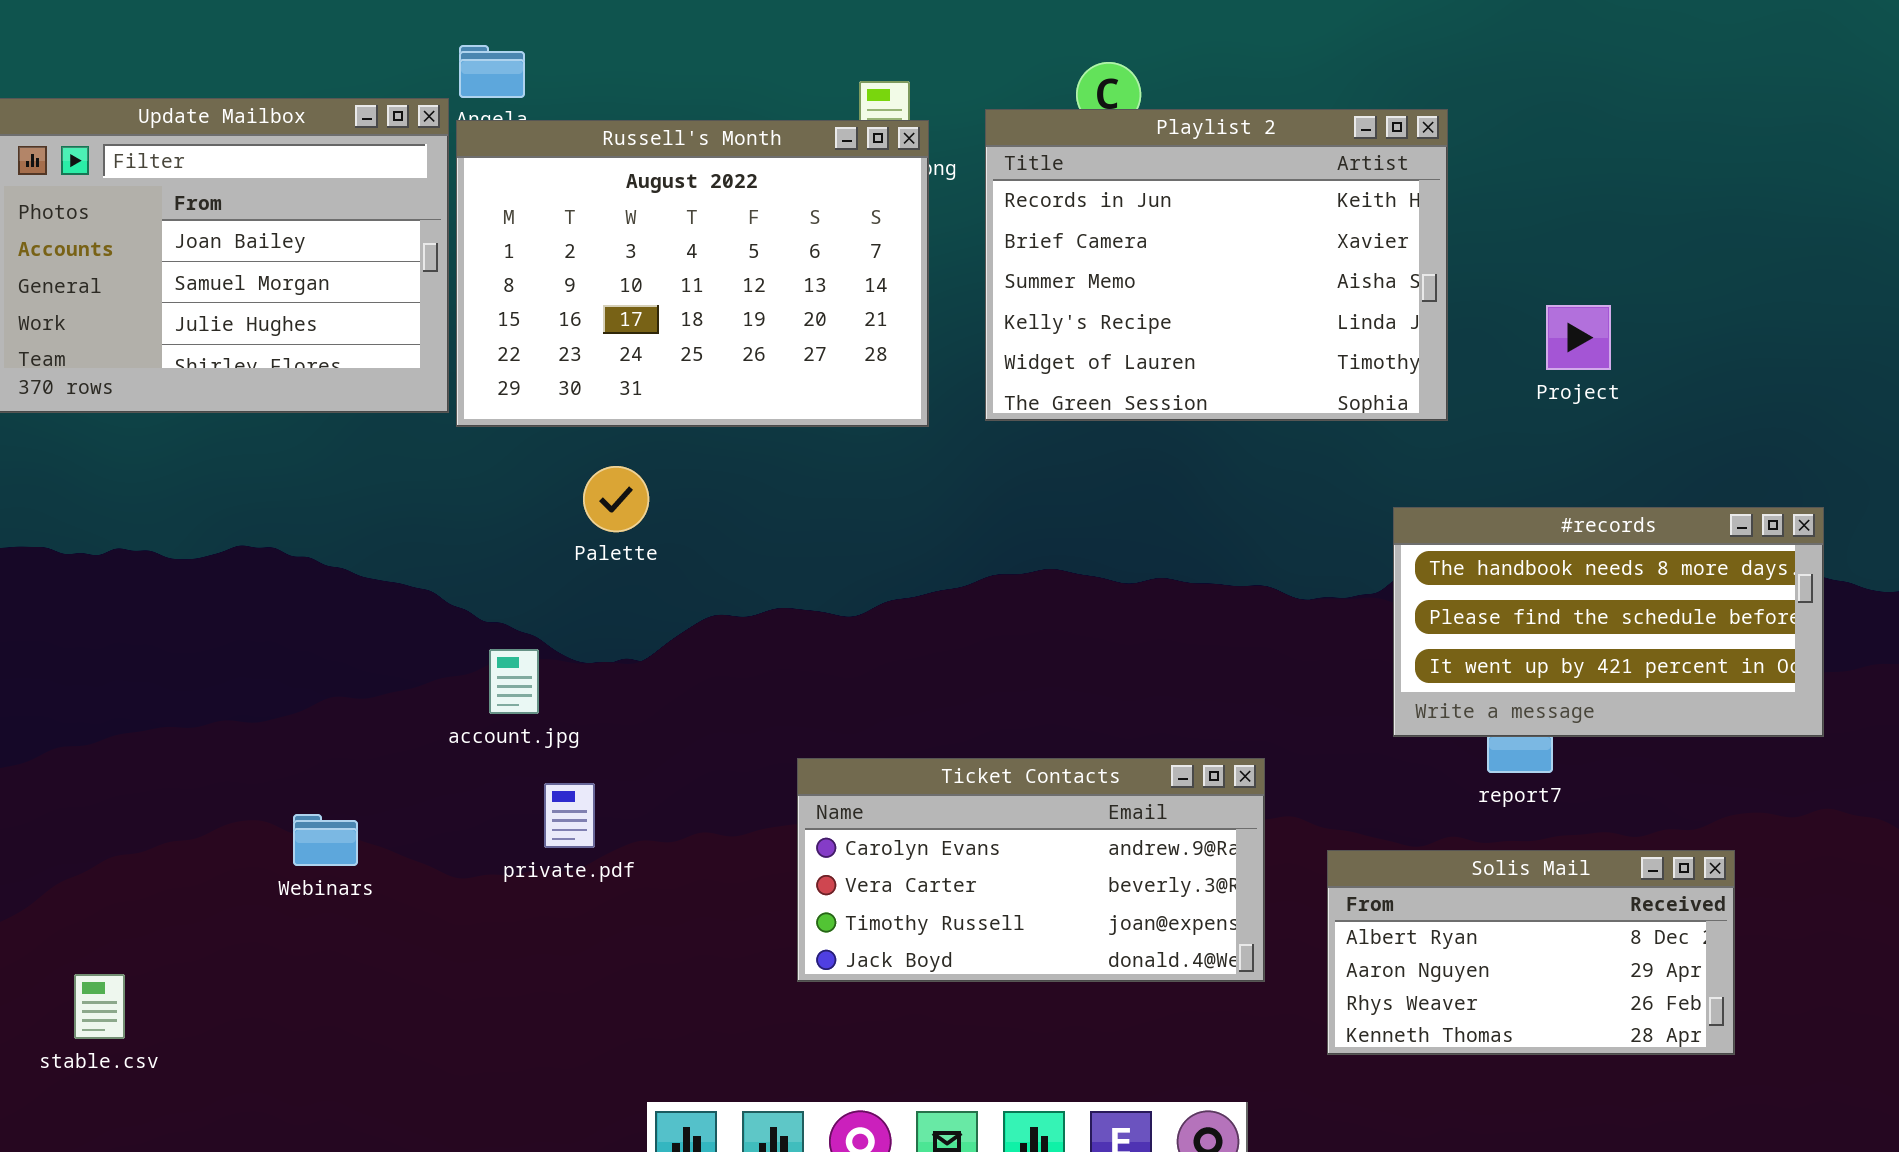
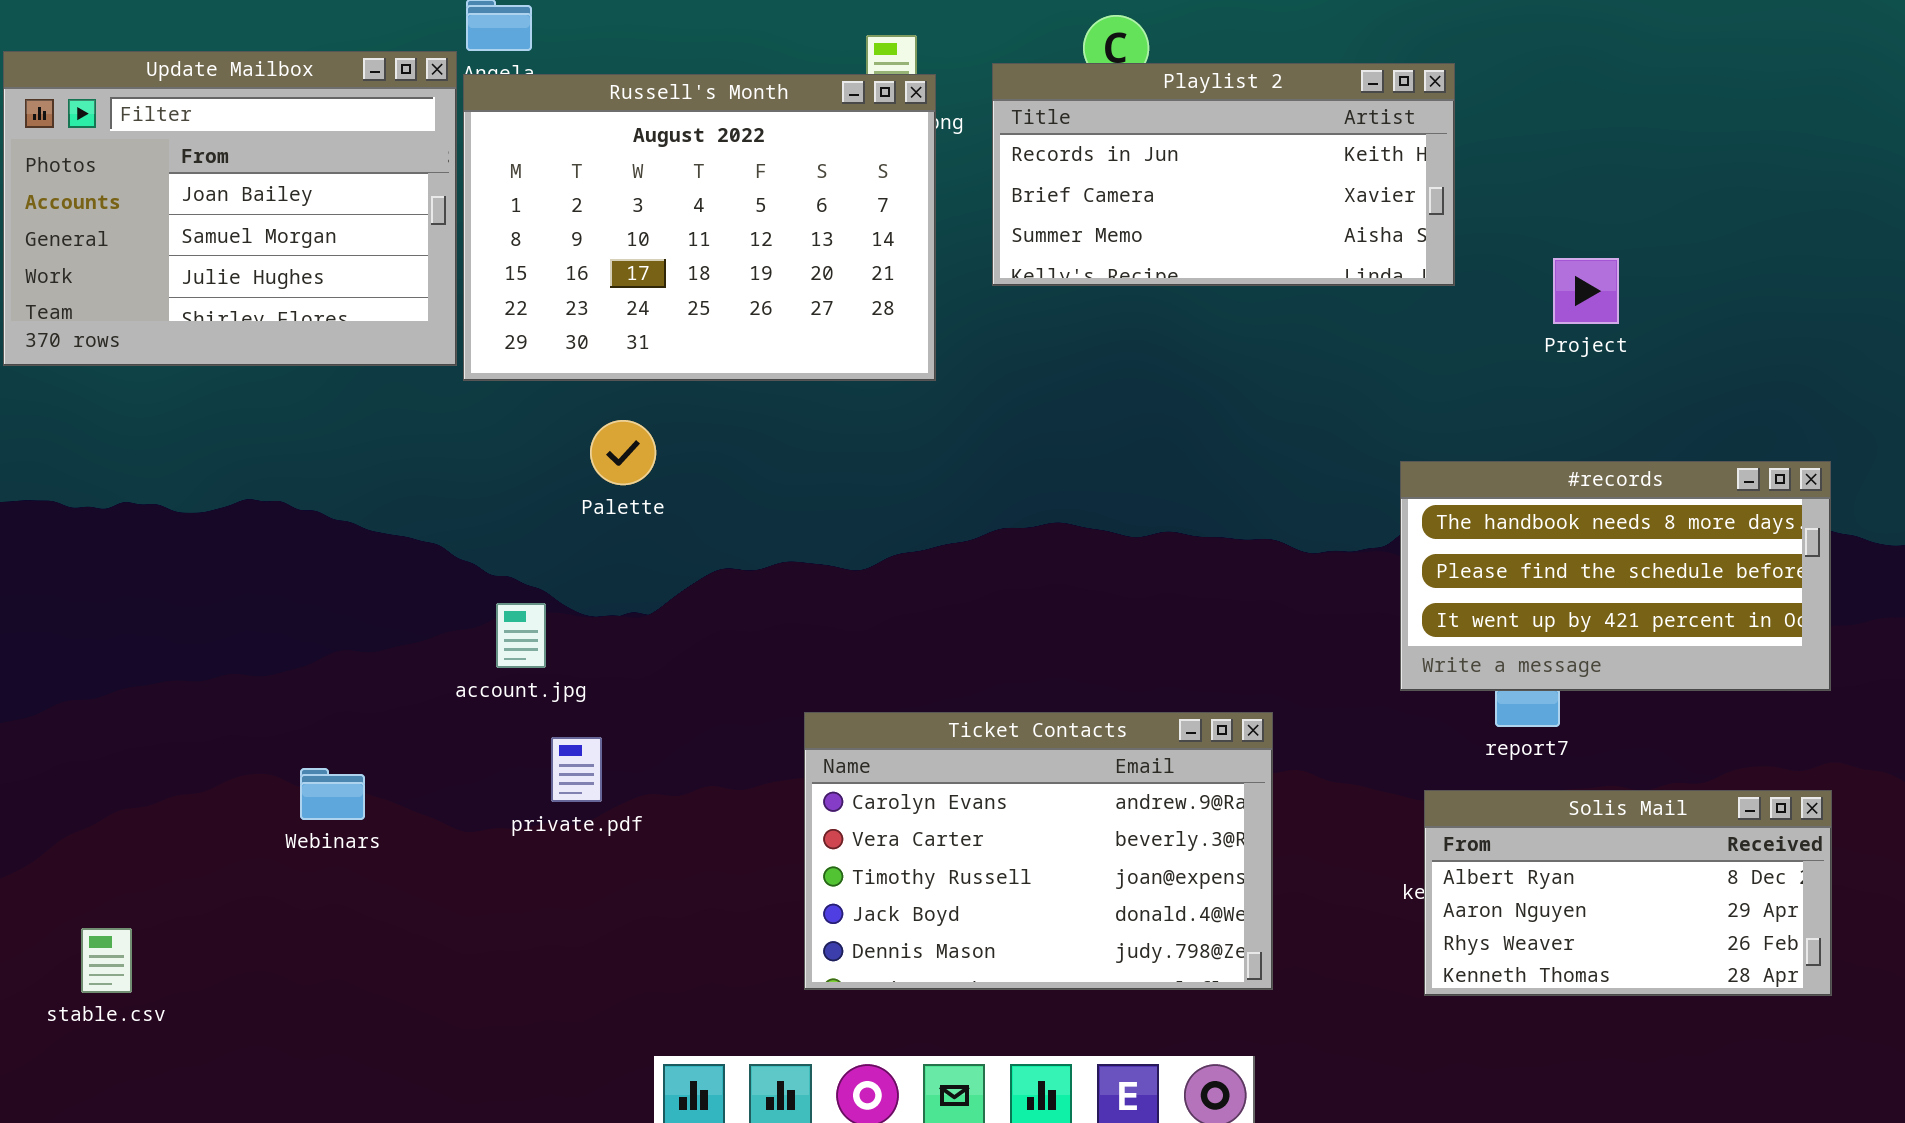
Playlist 2: [985,109,1448,421] -> [992,63,1455,286], resized
Ticket Contacts: [797,758,1265,982] -> [804,712,1273,990], resized
Solis Mail: [1327,850,1735,1055] -> [1424,790,1832,996], moved

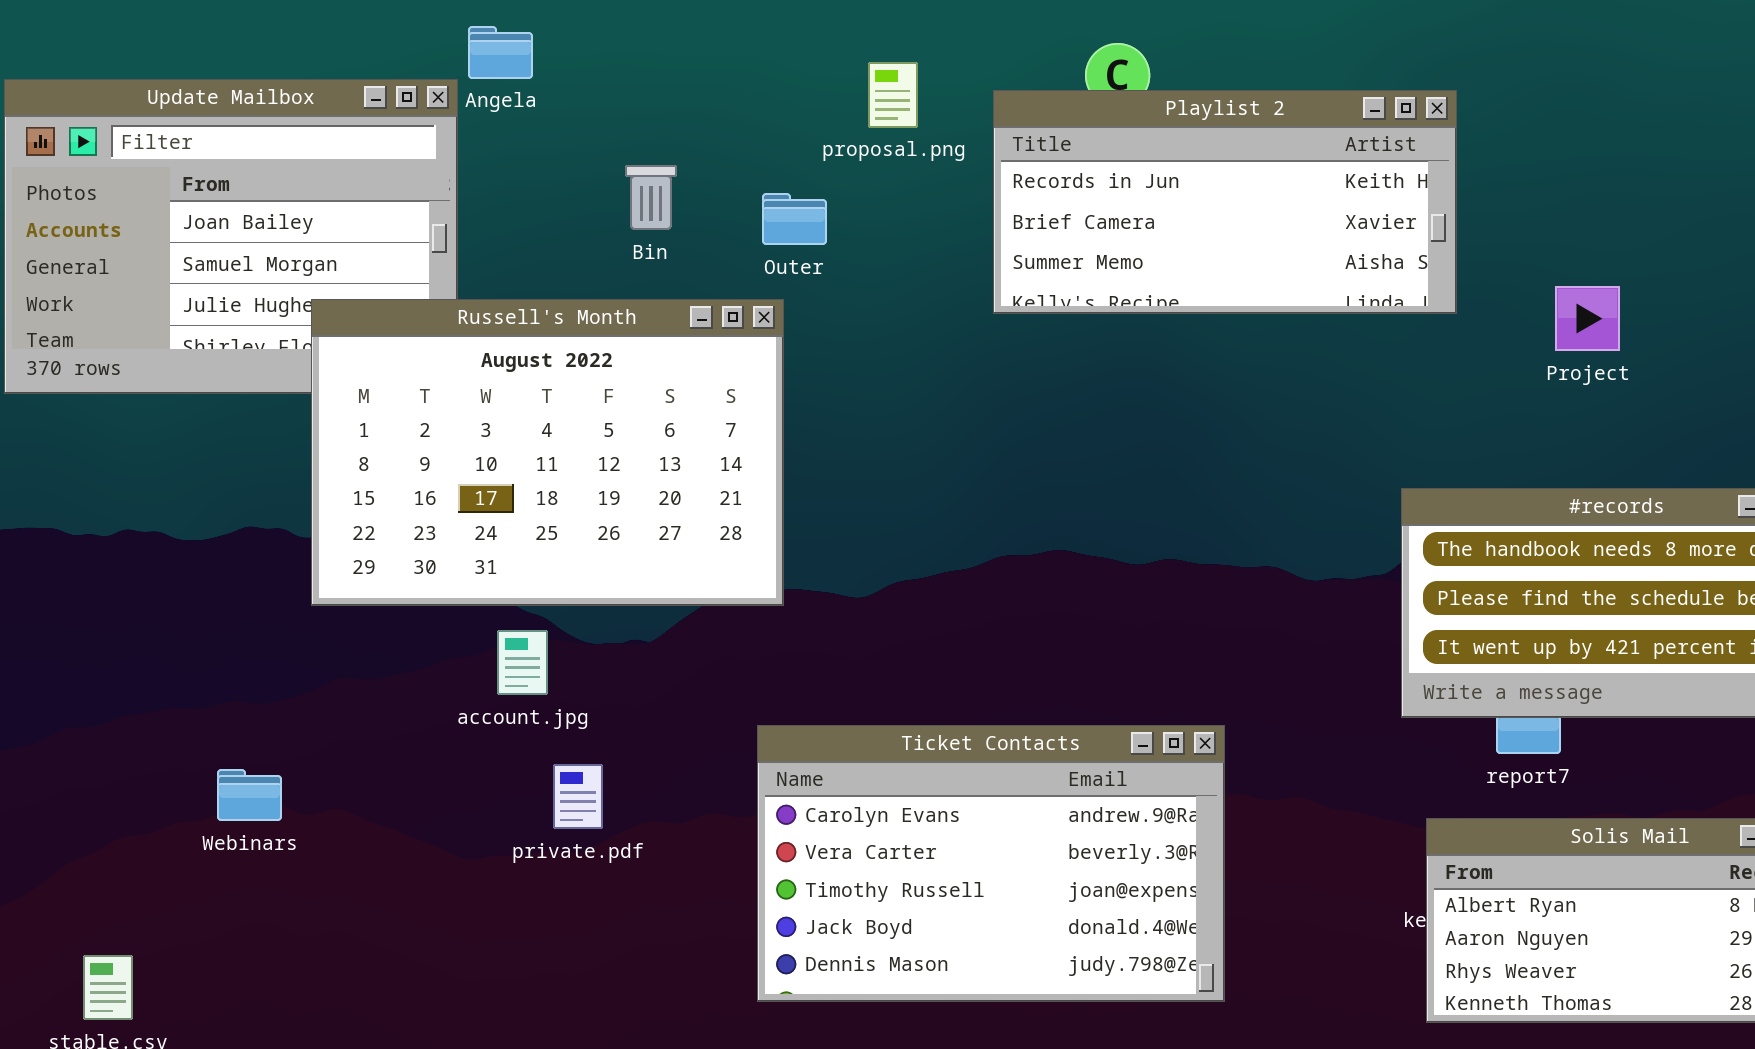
Russell's Month: [463,74,936,381] -> [311,299,784,606], moved
Ticket Contacts: [804,712,1273,990] -> [757,725,1225,1002], moved
Webinars: [300,768,365,820] -> [217,769,282,821], moved

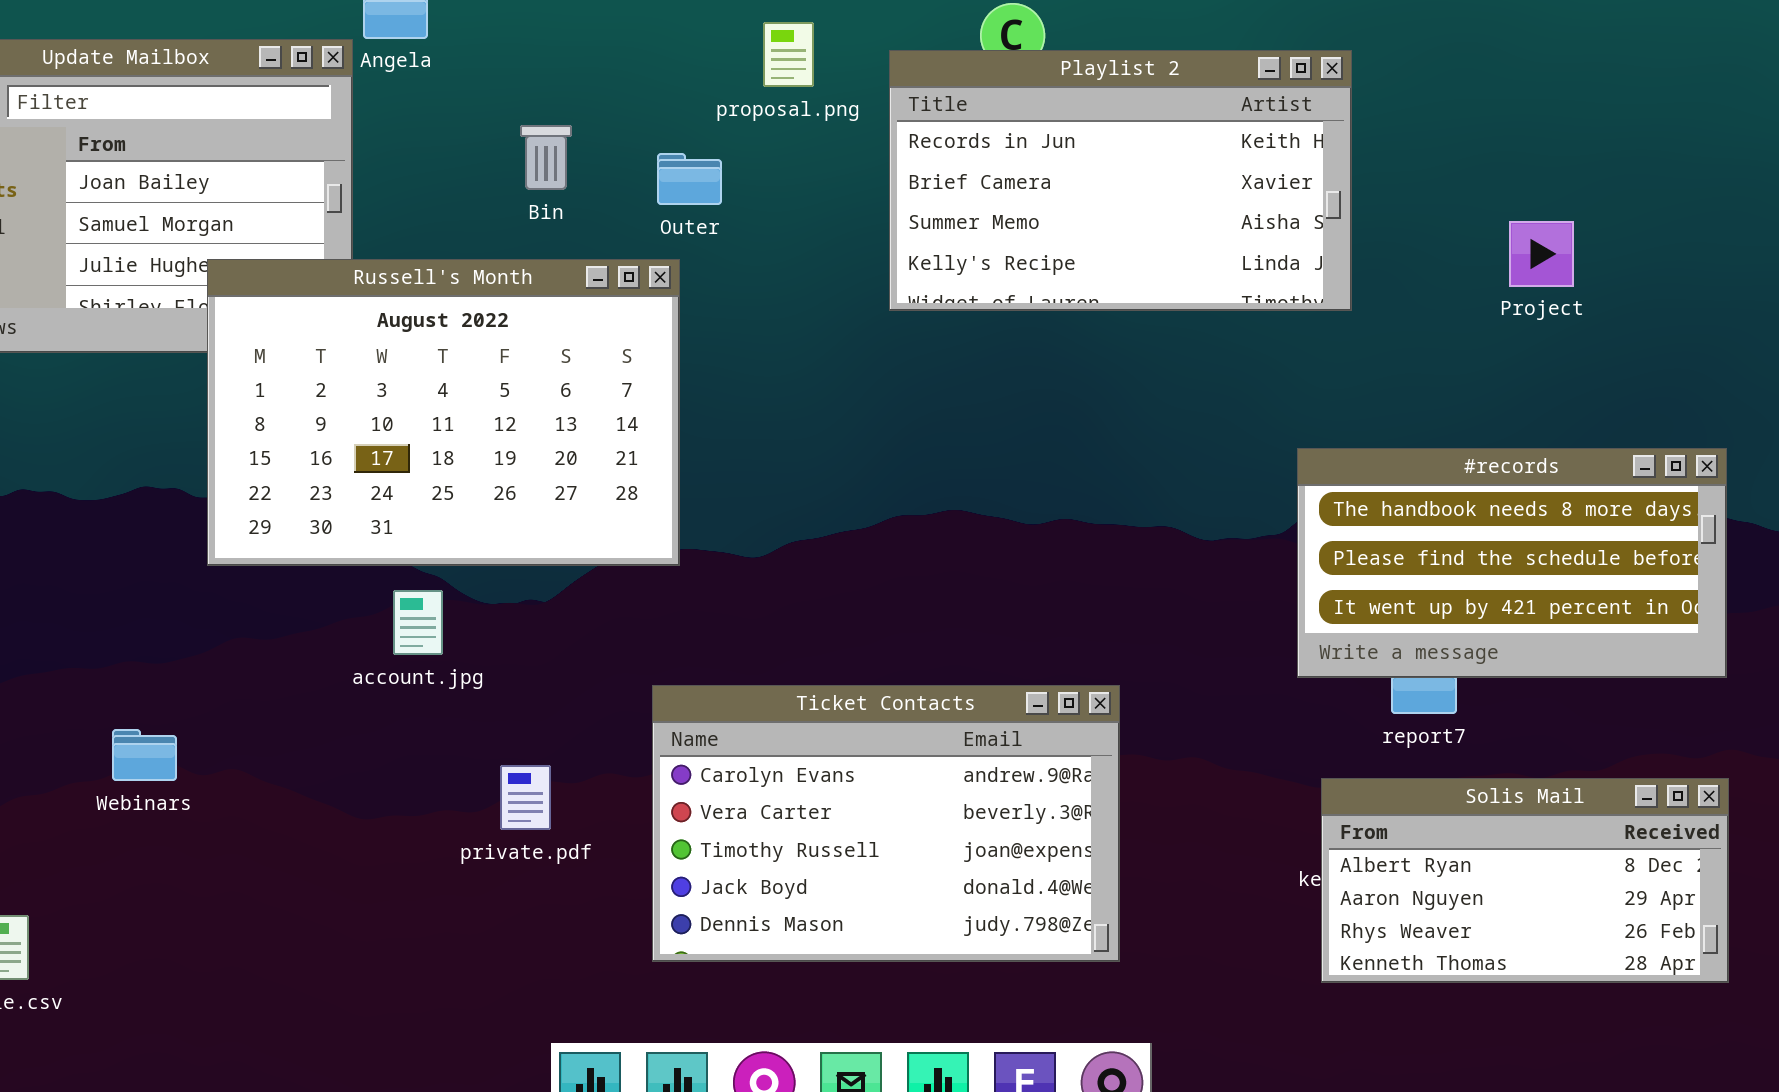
Playlist 2: [993,90,1457,314] -> [889,50,1352,311], resized
Project: [1555,286,1620,351] -> [1509,221,1574,287], moved
private.pdf: [553,764,603,829] -> [500,765,551,830], moved

